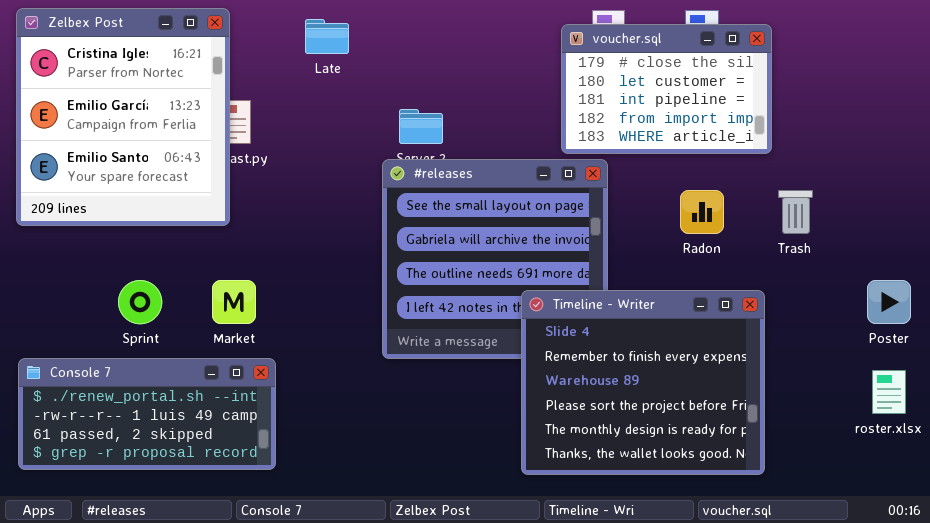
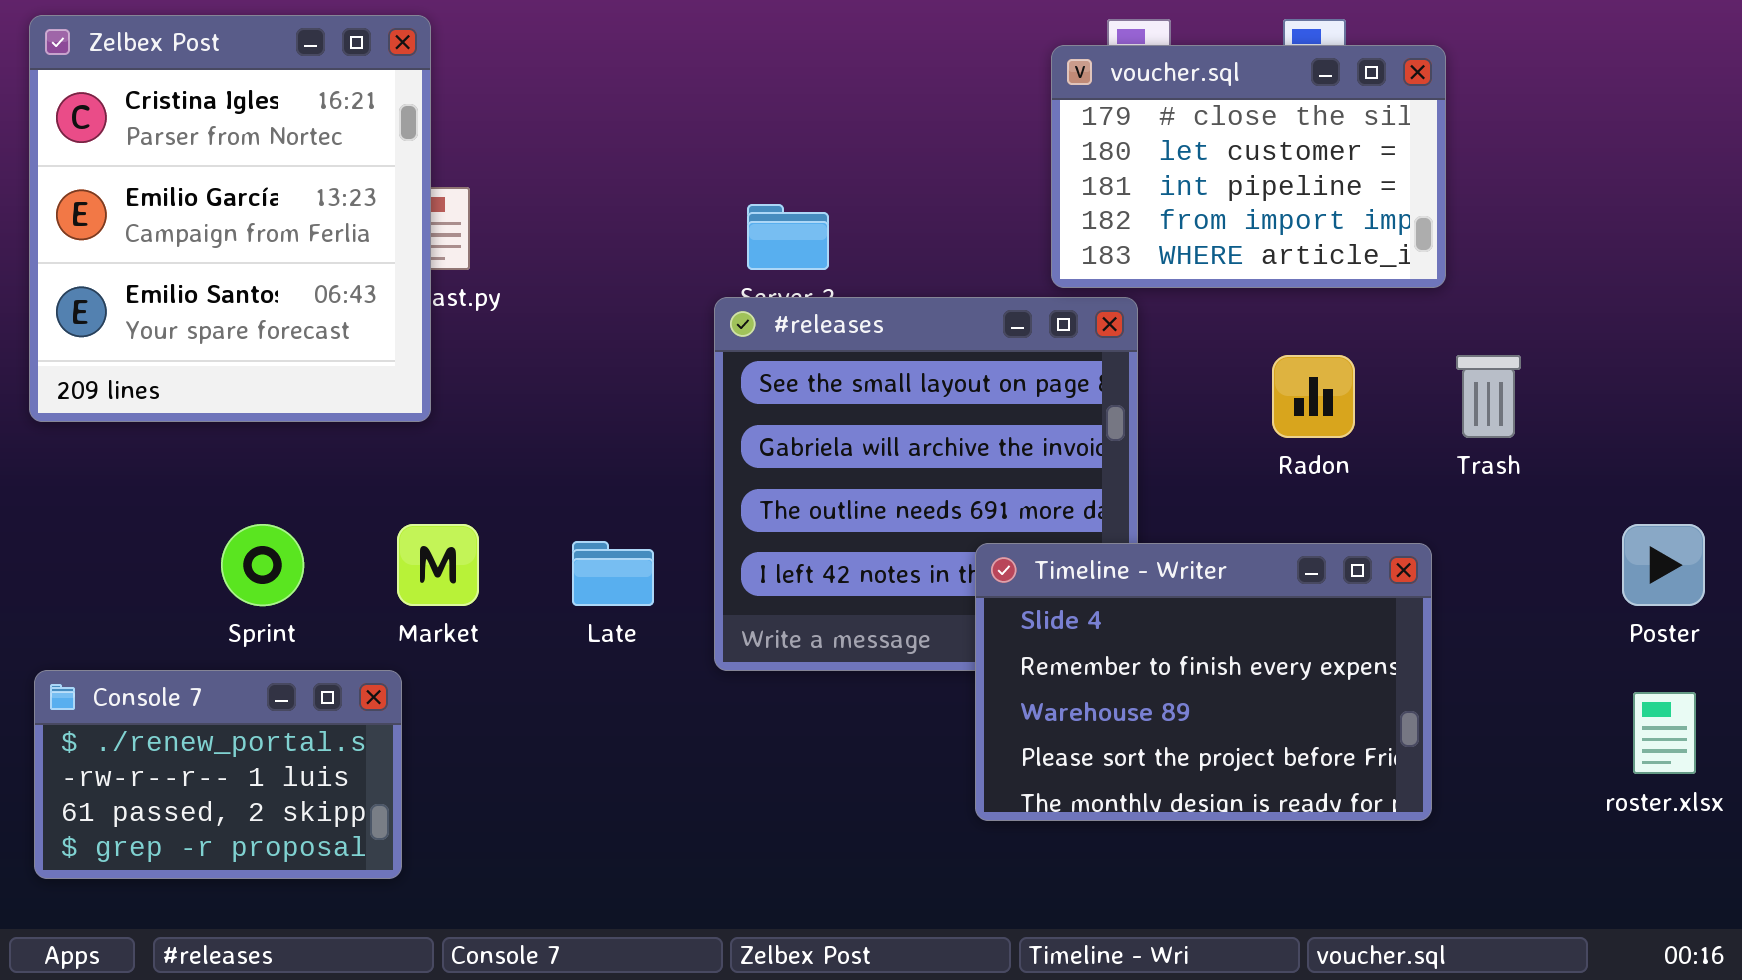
Late: [305,19,349,54] -> [572,541,654,606], moved
Timeline - Writer: [521,290,765,475] -> [975,543,1432,821], resized
Console 7: [18,358,276,470] -> [34,670,402,879], resized

